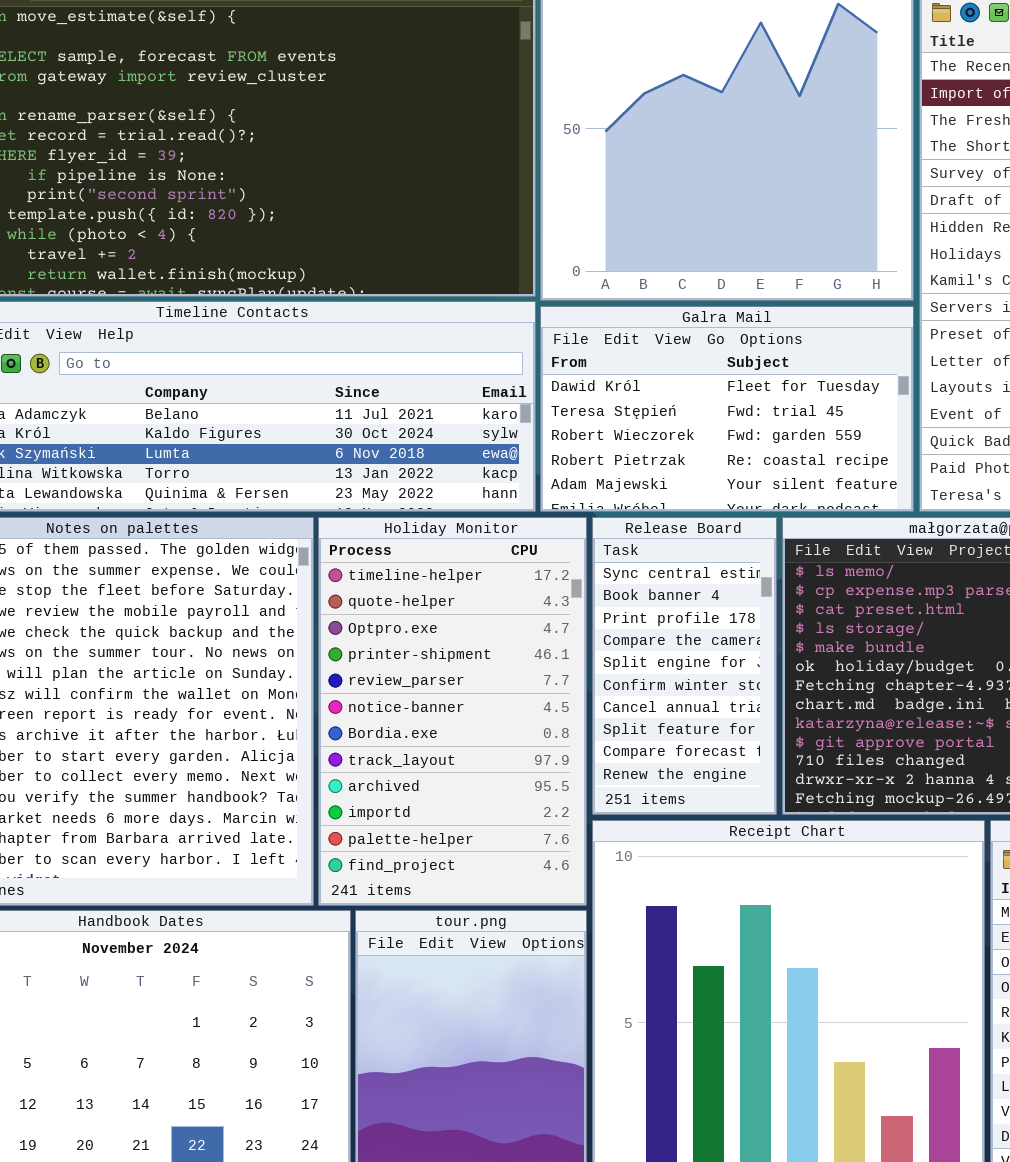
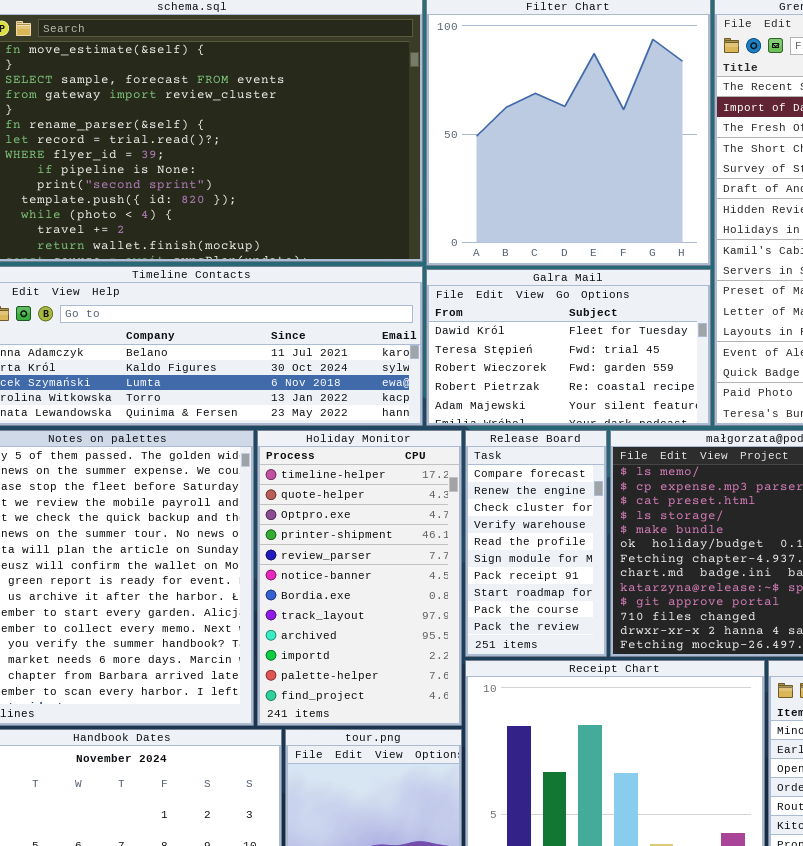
Release Board: [592,517,777,815] -> [465,430,607,657], scrolled down 8 rows

